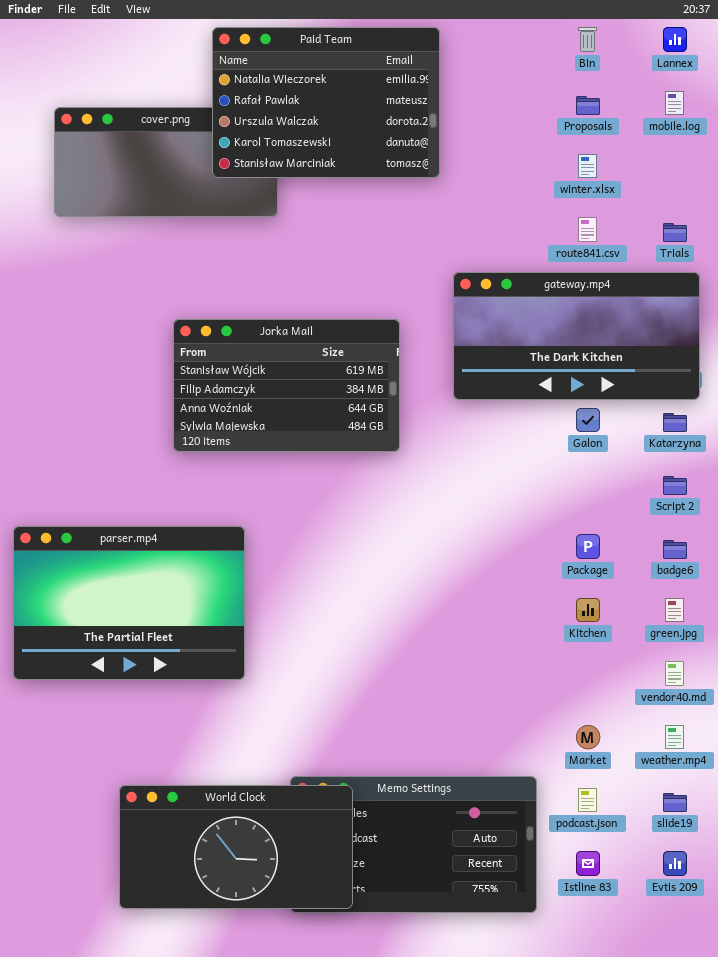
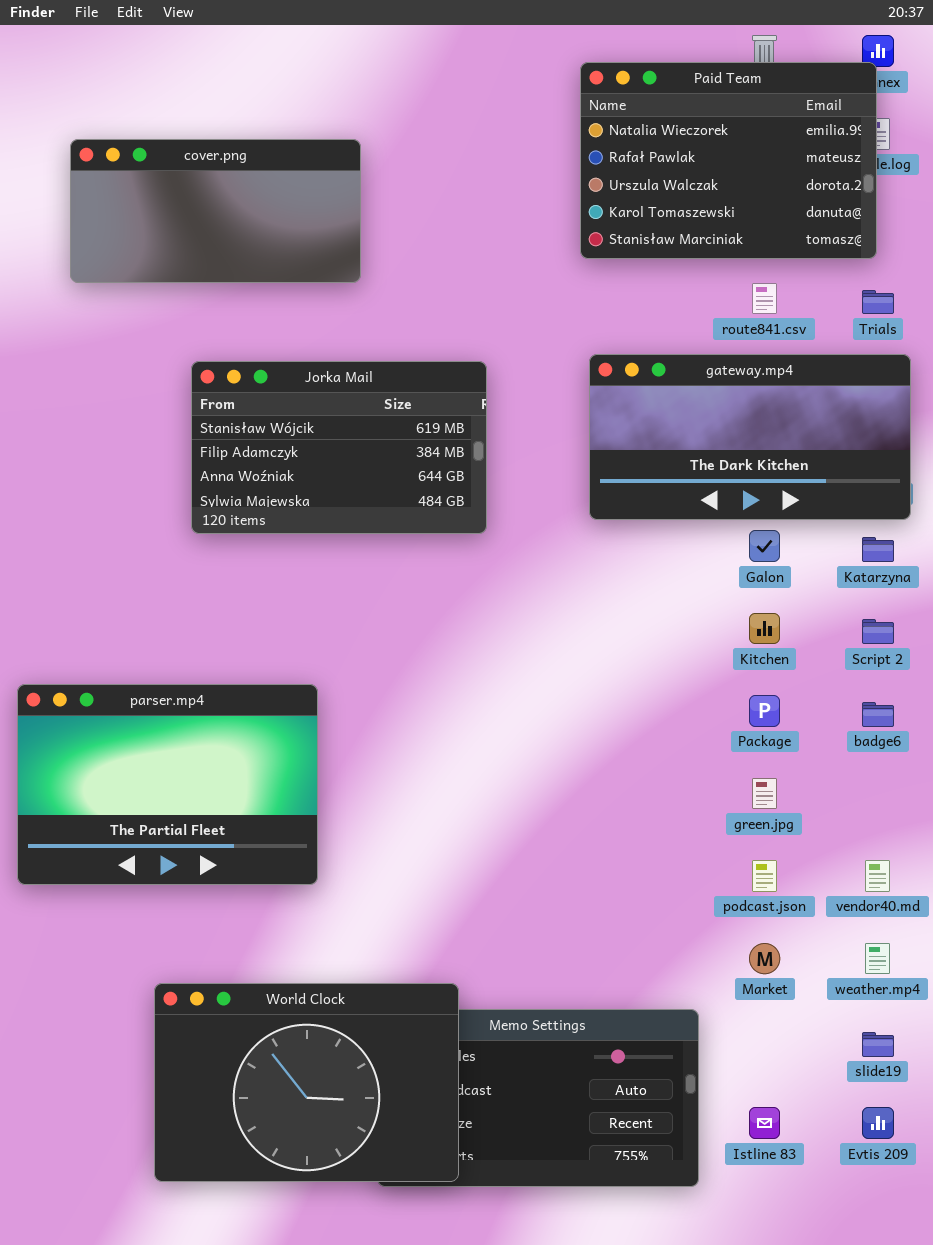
Paid Team: [212,27,440,178] -> [580,62,877,259], moved
Jorka Mail: [173,319,400,452] -> [191,361,487,534], moved
Kitchen: [576,598,600,622] -> [749,613,780,644], moved
green.jpg: [665,598,684,622] -> [752,778,777,809], moved
World Clock: [119,785,353,909] -> [154,983,459,1182], resized
podcast.json: [578,788,597,812] -> [752,860,777,892], moved

